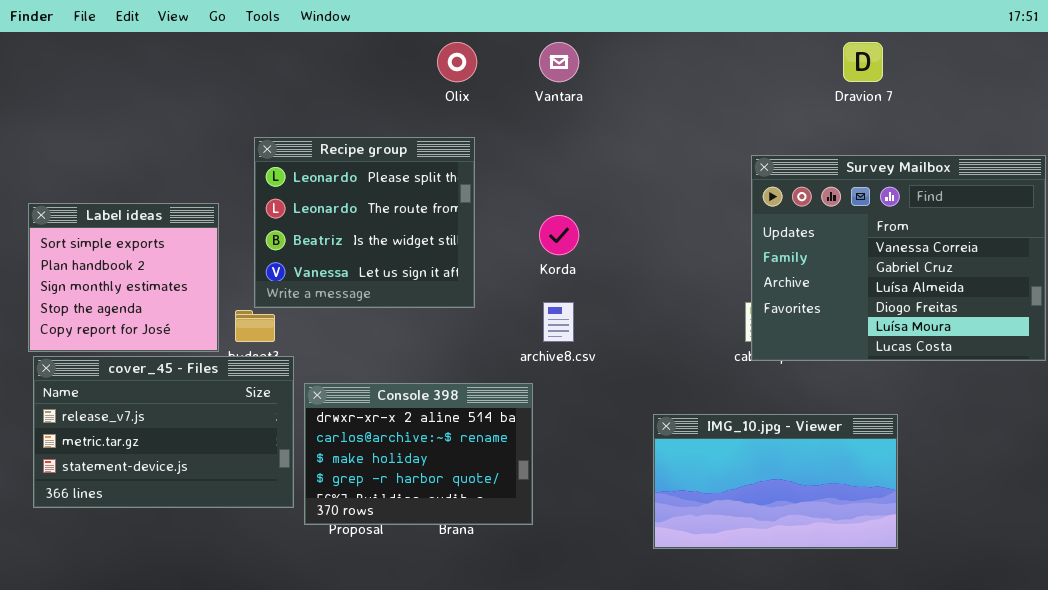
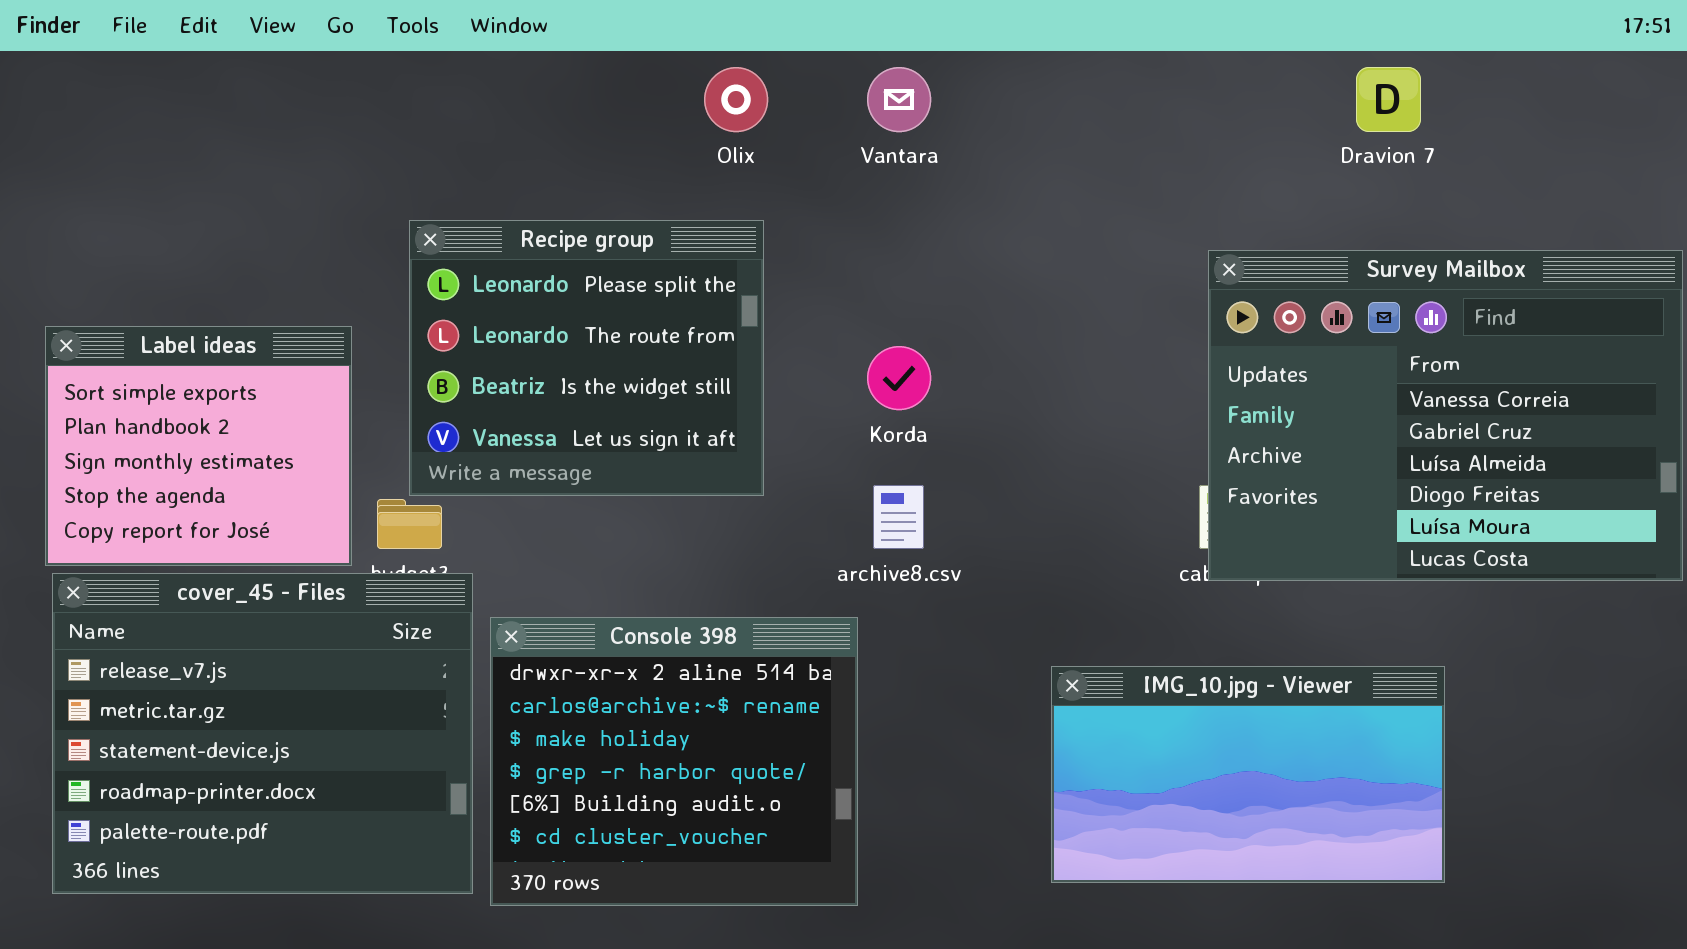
cover_45 - Files: [33,356,294,508] -> [52,573,473,894], resized
Console 398: [304,383,533,525] -> [490,617,858,906], resized

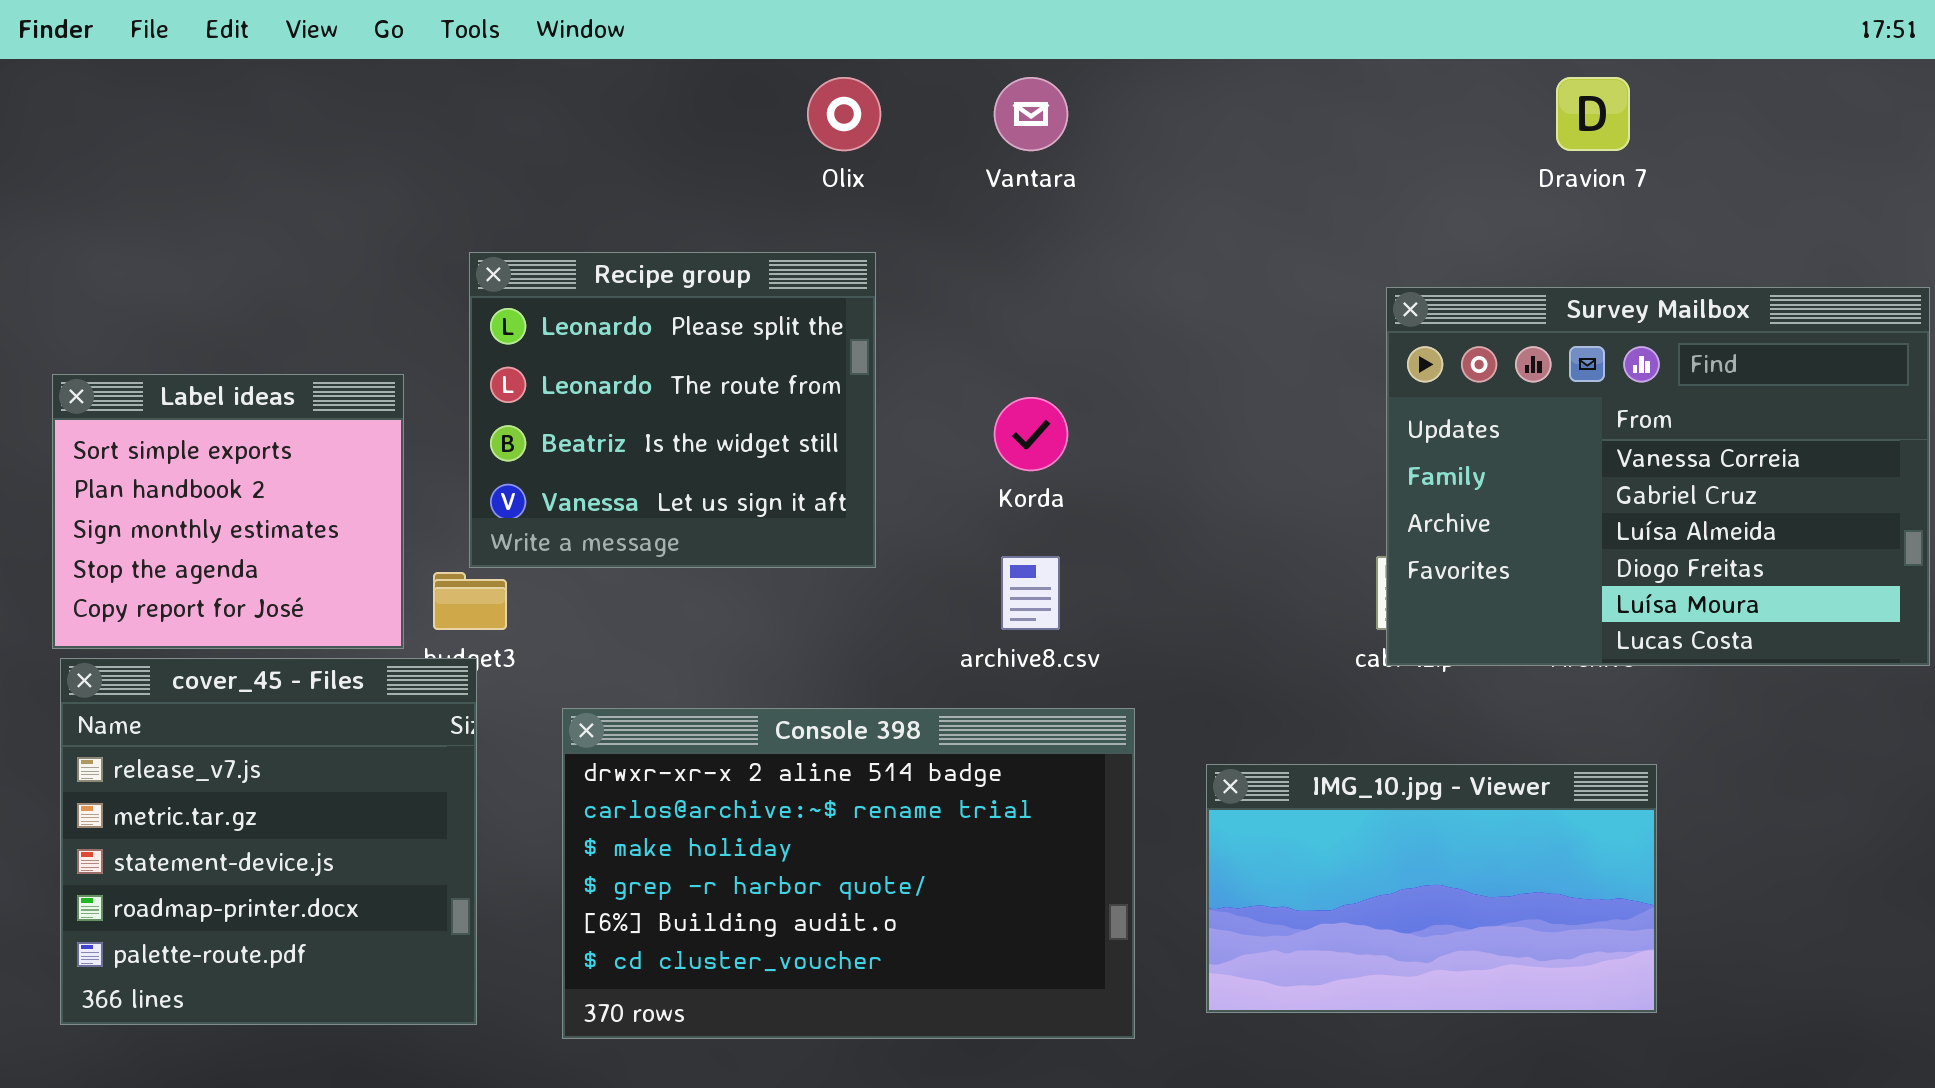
cover_45 - Files: [52,573,473,894] -> [60,658,477,1025], resized
Console 398: [490,617,858,906] -> [562,708,1135,1039], resized

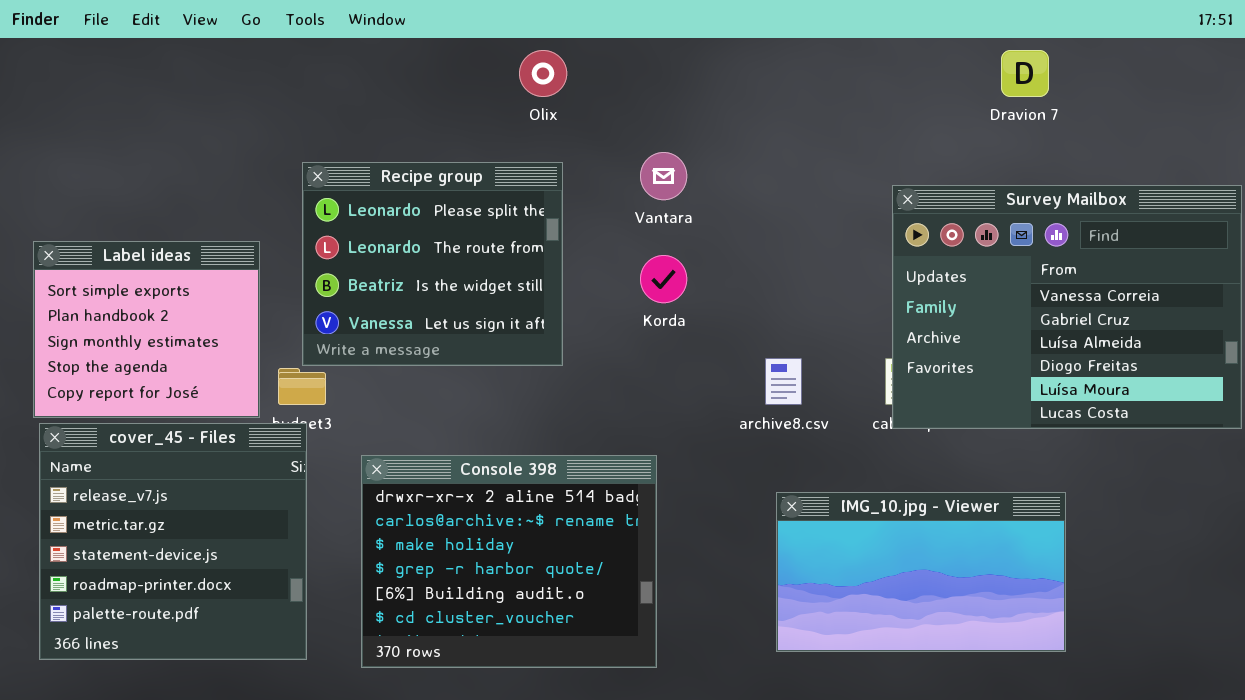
Vantara: [994,77,1068,151] -> [640,152,687,200], moved
archive8.csv: [1001,556,1060,630] -> [765,358,802,405], moved
Console 398: [562,708,1135,1039] -> [361,455,657,668], resized

